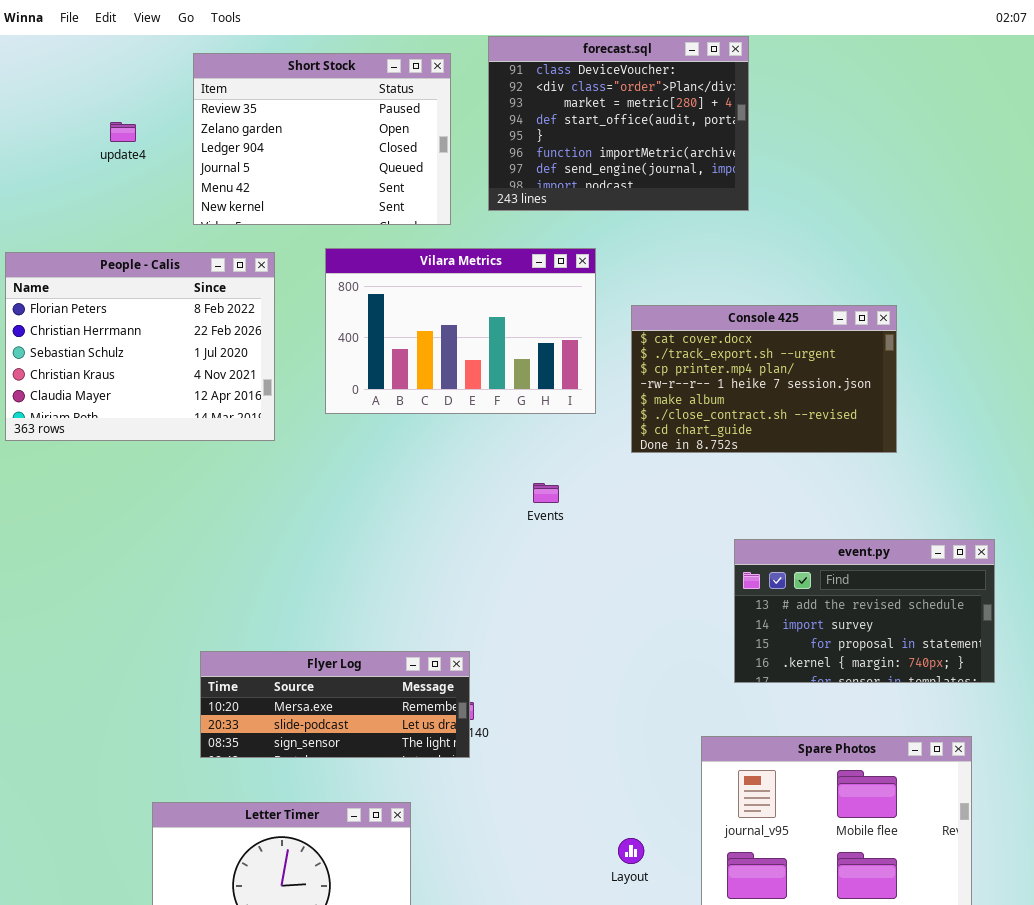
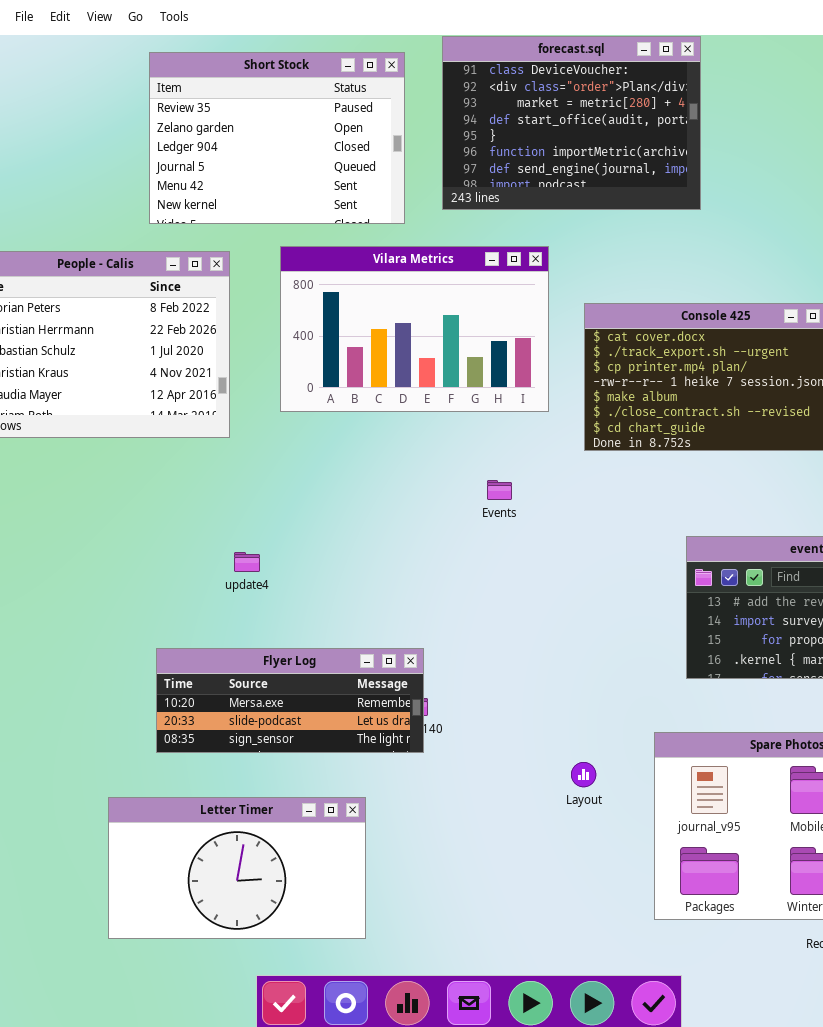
update4: [110,122,136,142] -> [234,552,260,572], moved
Layout: [618,838,644,864] -> [571,762,596,787], moved

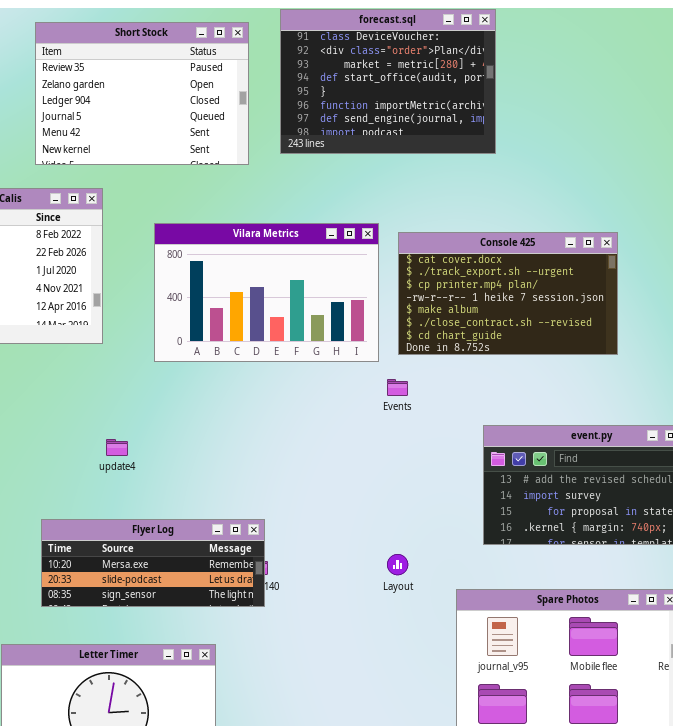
Vilara Metrics: [280,246,549,412] -> [154,223,379,362], moved
Events: [487,480,512,500] -> [387,379,408,396], moved
Layout: [571,762,596,787] -> [387,554,408,575], moved

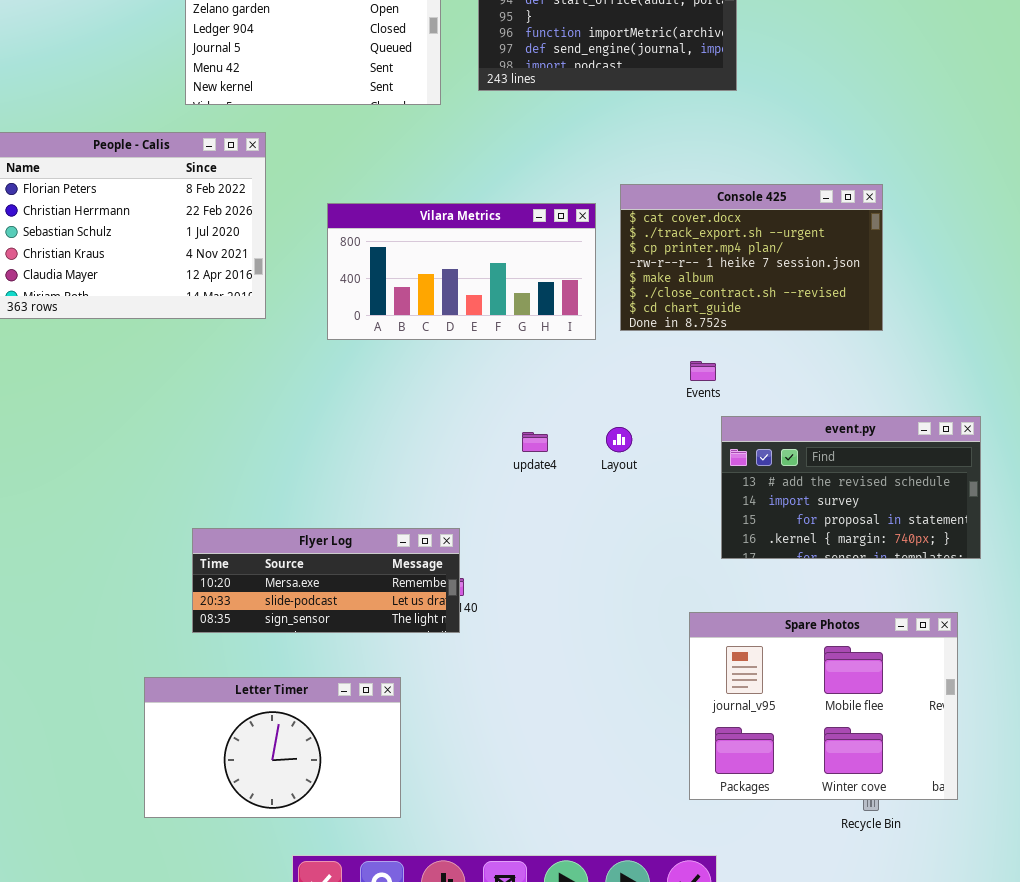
Vilara Metrics: [154,223,379,362] -> [327,203,596,340], resized
Events: [387,379,408,396] -> [690,361,716,381], moved
update4: [106,439,128,456] -> [522,432,548,452], moved
Layout: [387,554,408,575] -> [606,427,632,452], moved

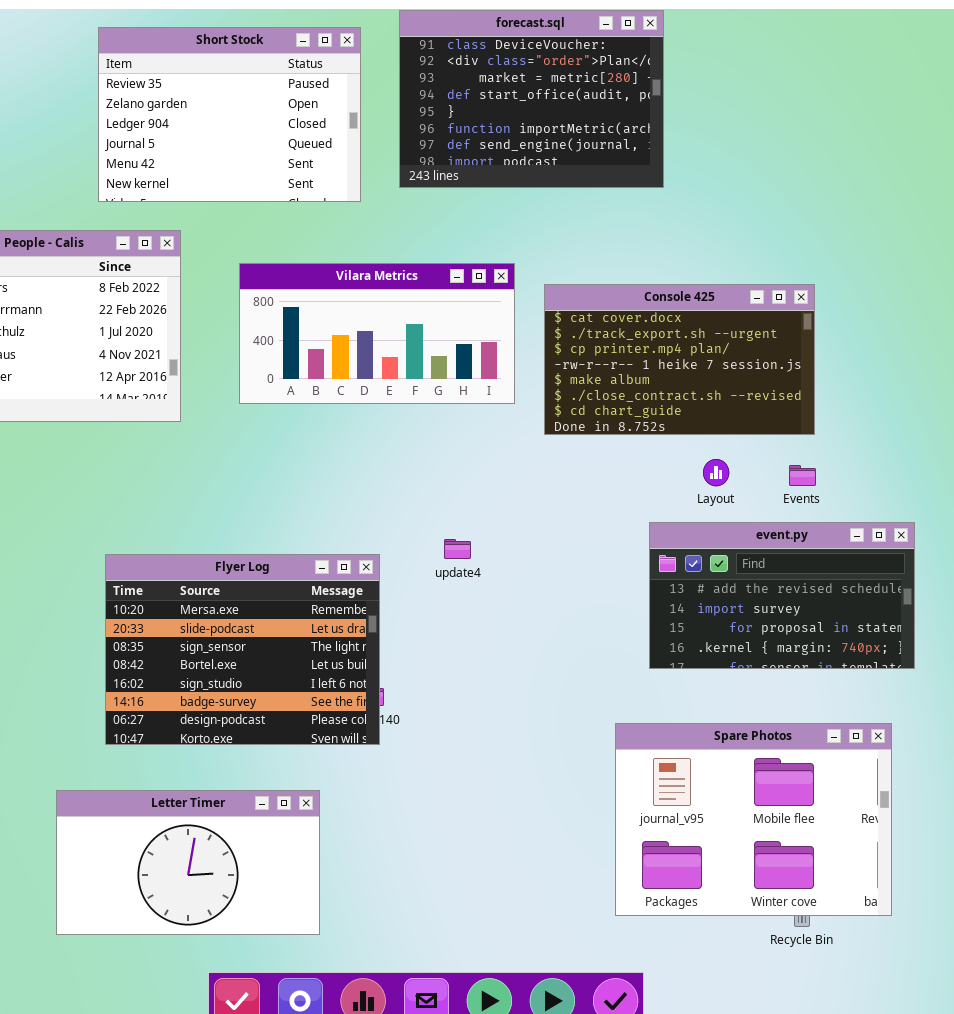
Vilara Metrics: [327,203,596,340] -> [239,263,515,404], moved
Events: [690,361,716,381] -> [789,465,816,486], moved
Layout: [606,427,632,452] -> [703,459,729,486], moved
Flyer Log: [192,528,460,633] -> [105,554,380,745], resized

